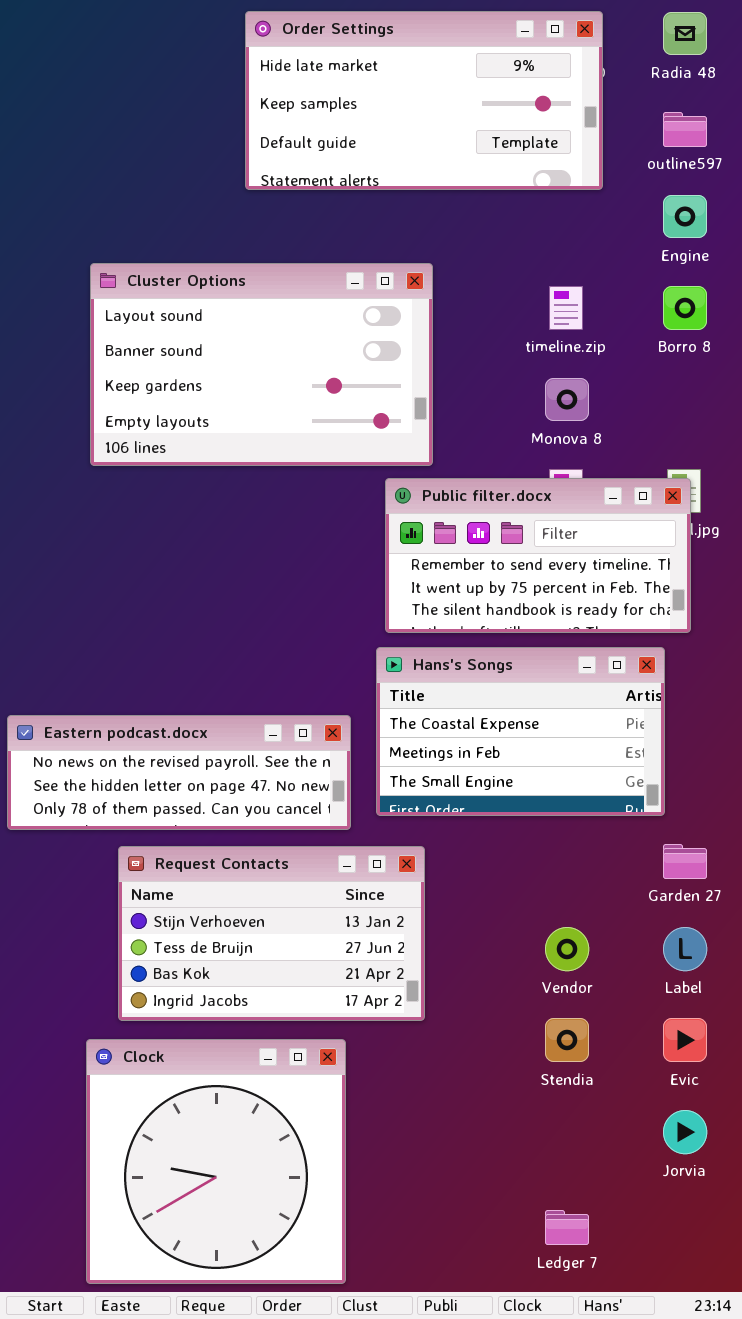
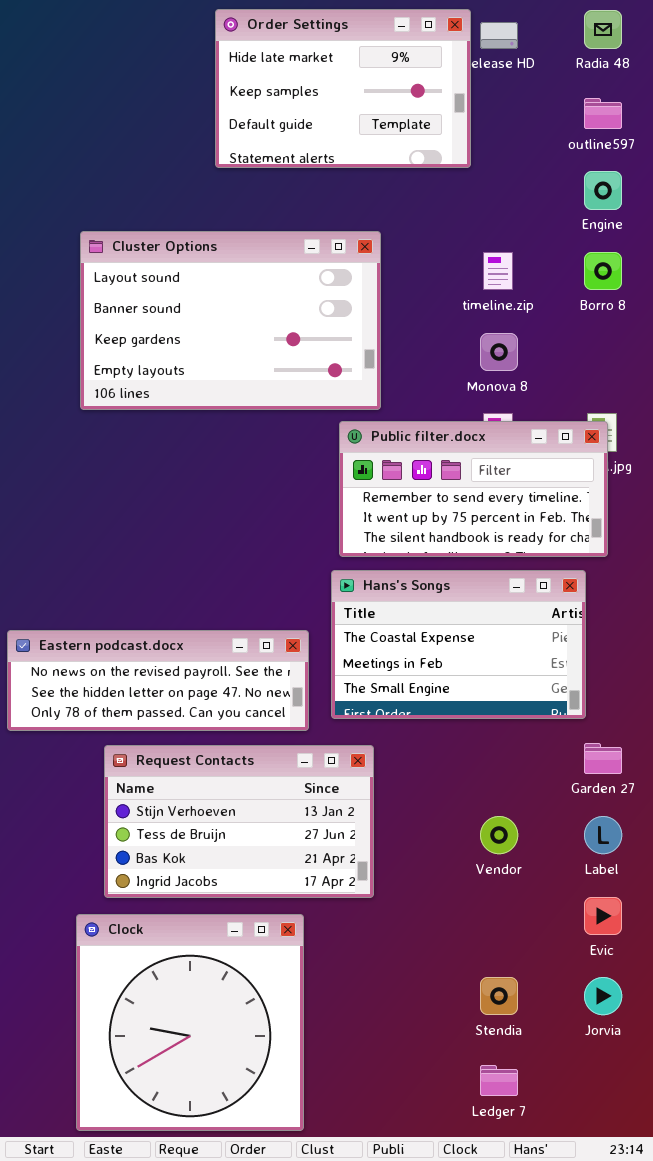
Order Settings: [245,11,603,190] -> [215,9,471,168], resized
Stendia: [545,1018,589,1062] -> [480,977,518,1015], moved

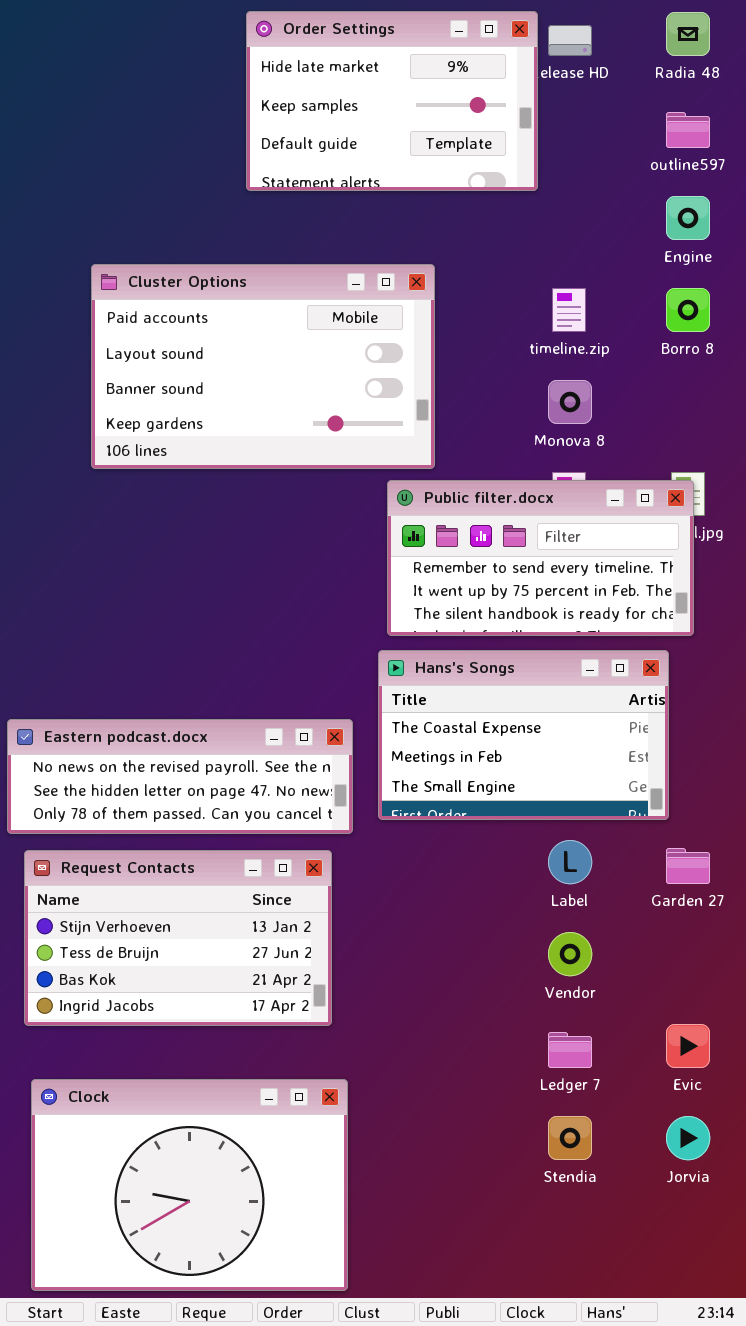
Cluster Options: [80,231,381,410] -> [91,264,435,469], scrolled up 1 row
Request Contacts: [104,745,374,898] -> [24,850,332,1026], moved
Label: [584,816,622,854] -> [548,840,592,884], moved
Clock: [76,914,304,1131] -> [31,1079,348,1291], resized
Ledger 7: [480,1065,518,1096] -> [548,1032,592,1068], moved

